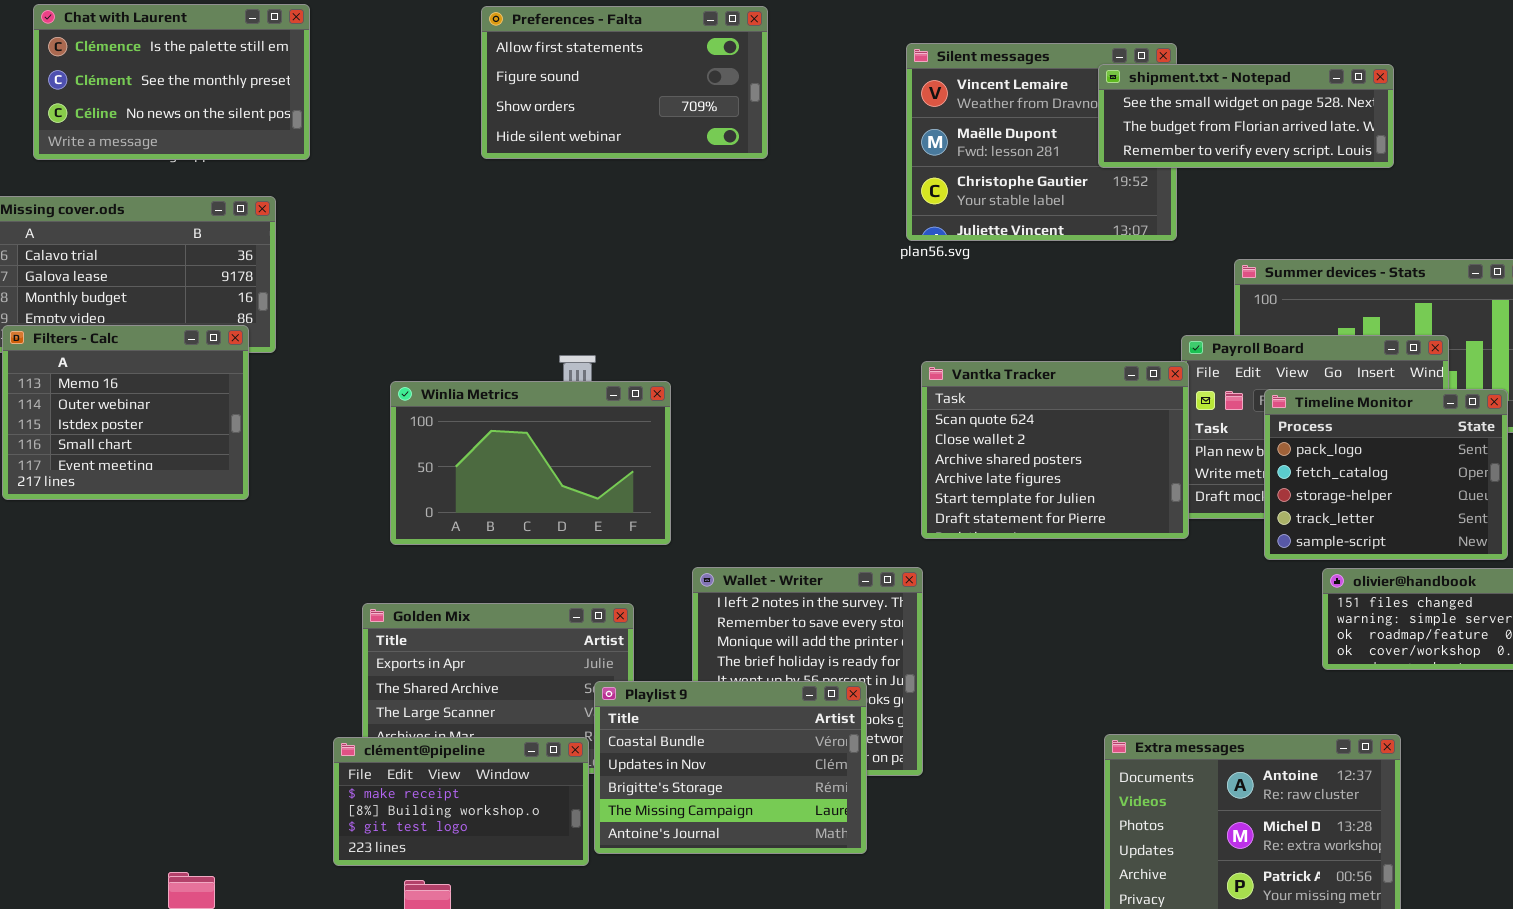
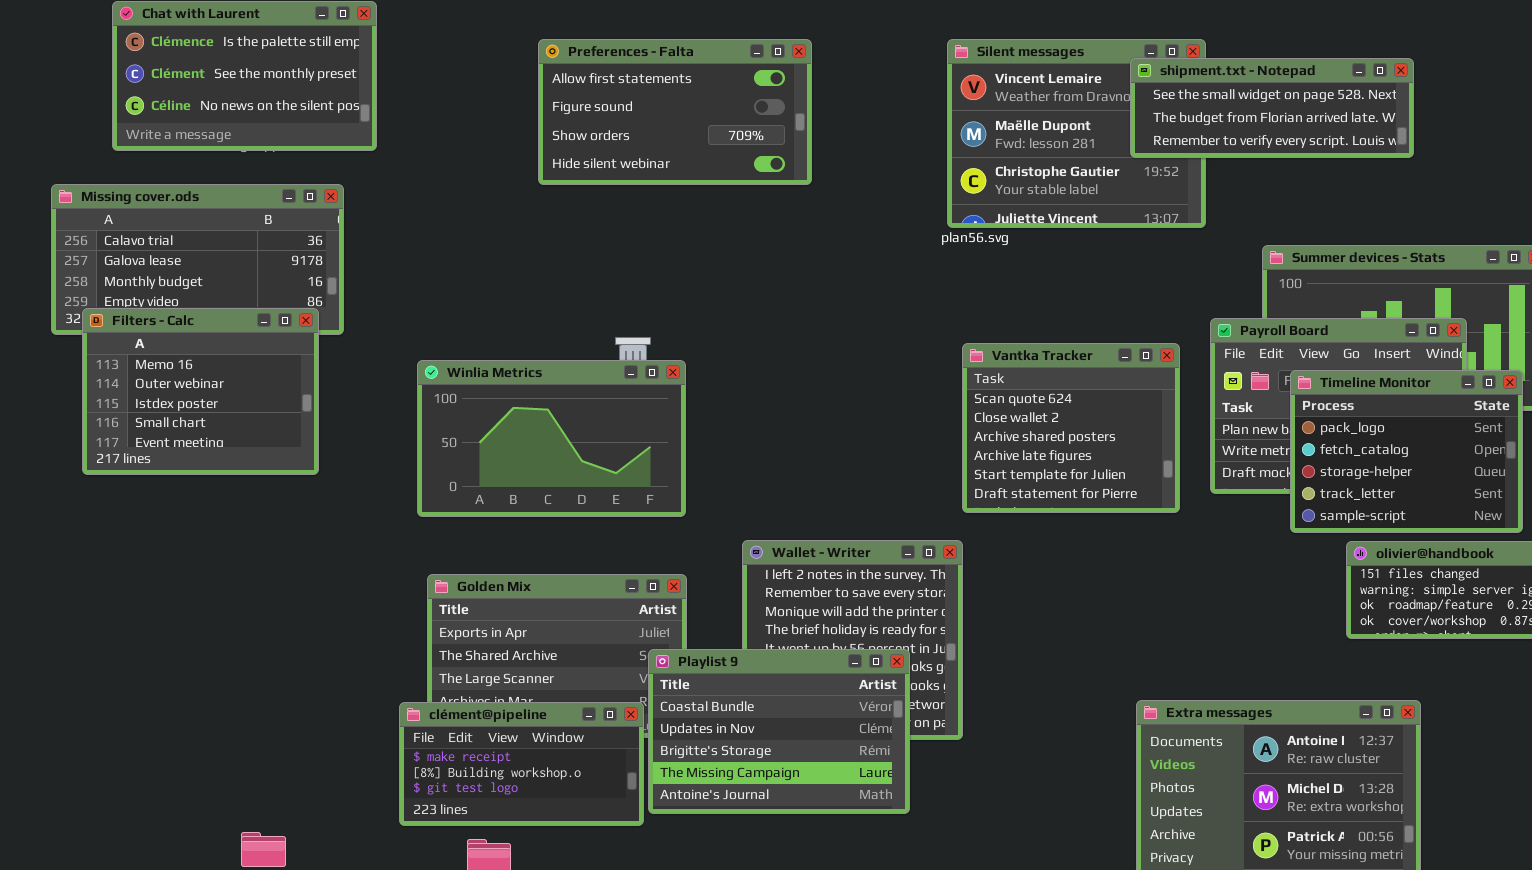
Preferences - Falta: [481,6,768,159] -> [538,39,812,185], moved
Vantka Tracker: [921,361,1189,539] -> [962,343,1180,513], resized
Winlia Metrics: [390,381,671,545] -> [417,360,686,517], moved

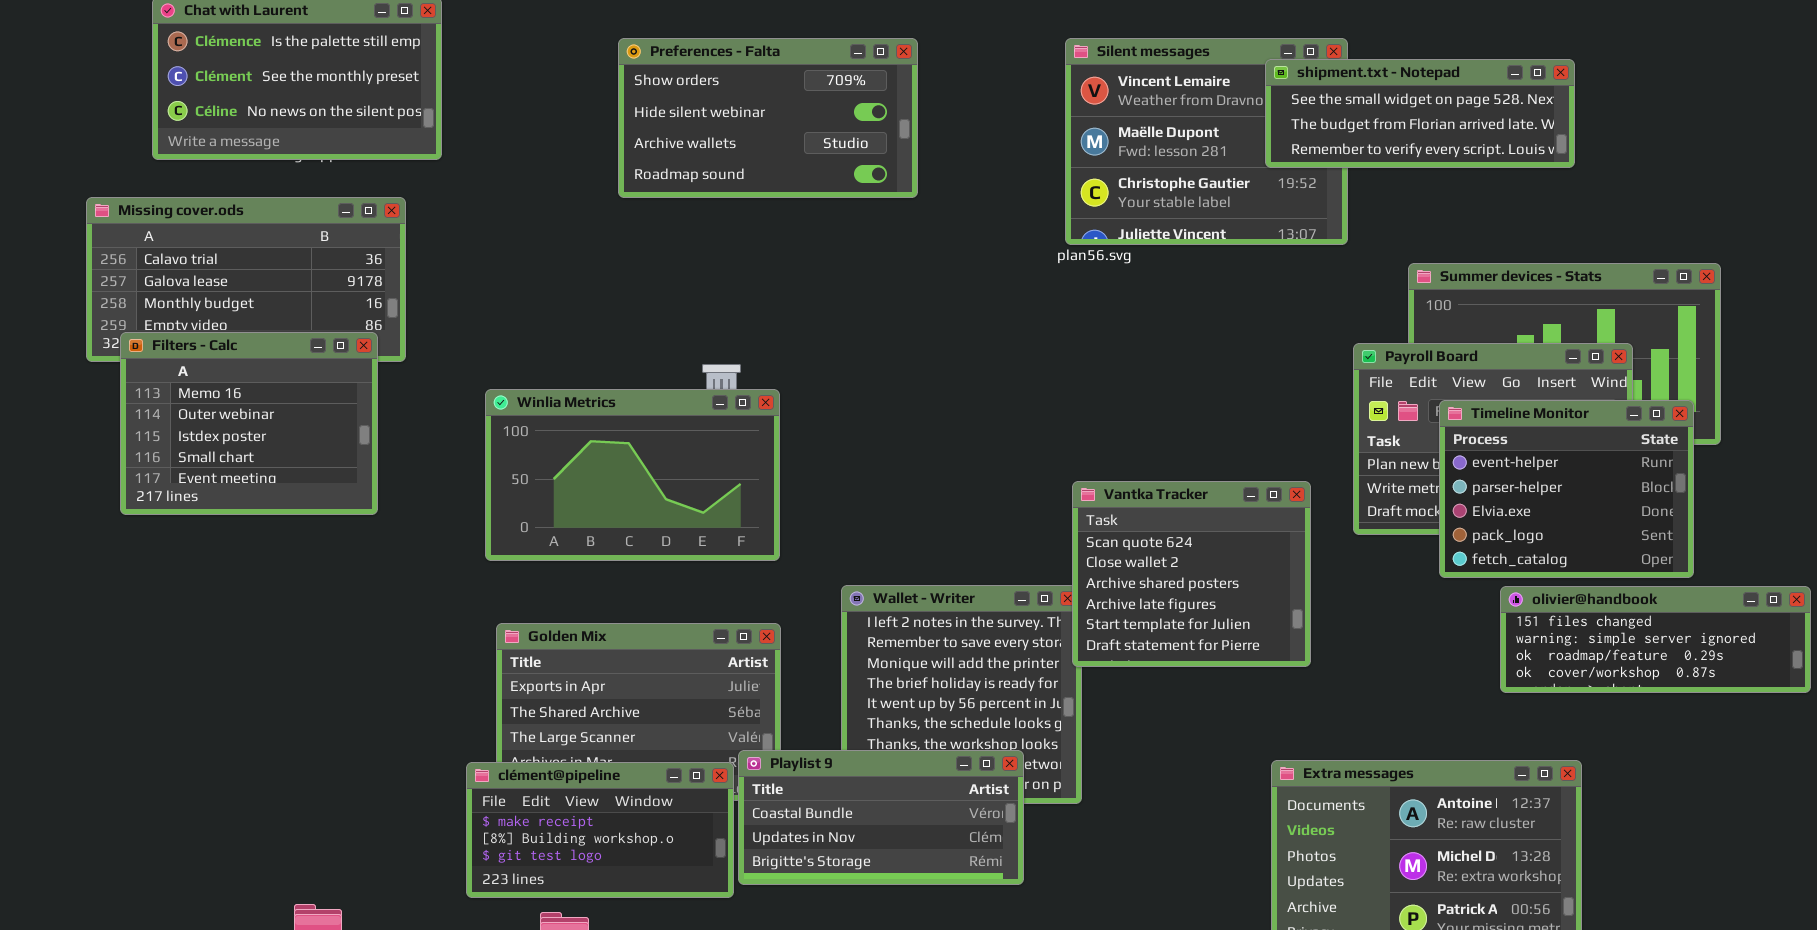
Preferences - Falta: [538,39,812,185] -> [618,38,918,198], scrolled down 2 rows
Vantka Tracker: [962,343,1180,513] -> [1072,481,1311,667], moved
Timeline Monitor: [1290,370,1523,533] -> [1439,400,1694,578], scrolled up 3 rows
Playlist 9: [648,649,910,814] -> [738,750,1024,885], resized

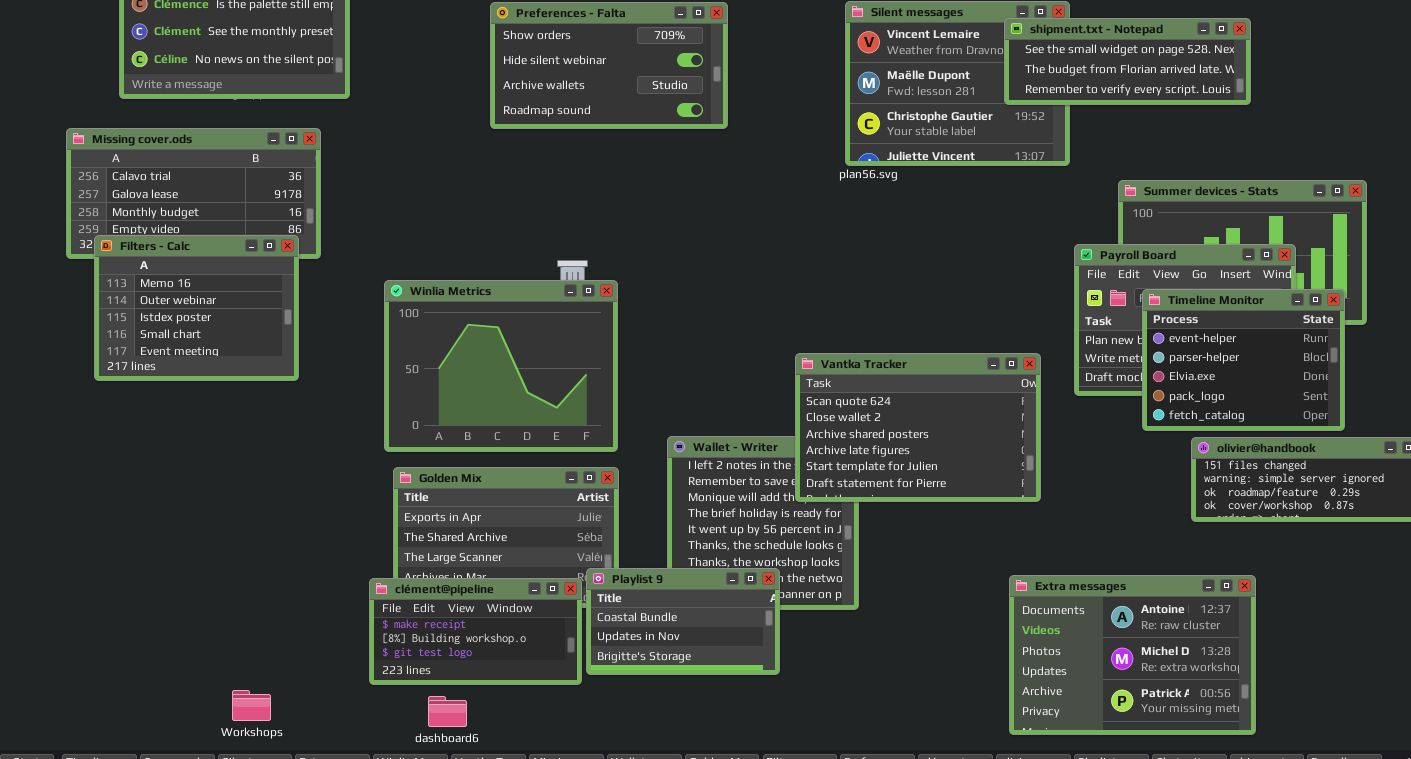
Winlia Metrics: [485,389,780,561] -> [384,280,618,452], resized
Vantka Tracker: [1072,481,1311,667] -> [795,353,1041,502], resized
Playlist 9: [738,750,1024,885] -> [586,568,780,675], resized

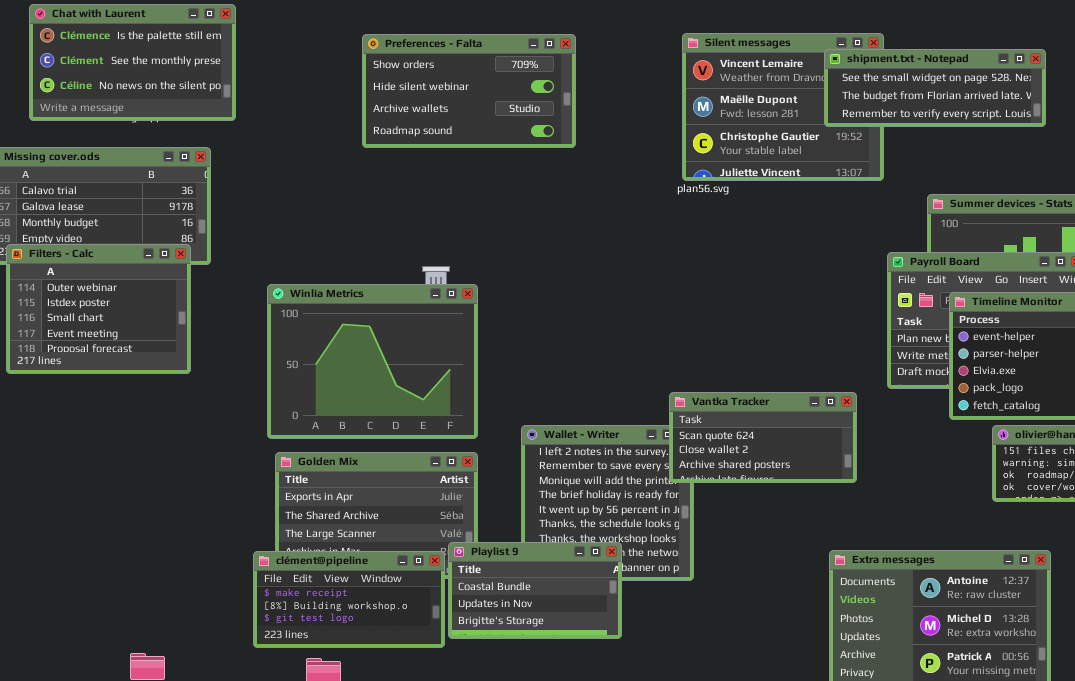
Filters - Calc: [94,235,299,381] -> [6,244,191,374], scrolled down 1 row
Vantka Tracker: [795,353,1041,502] -> [669,392,857,483], resized

